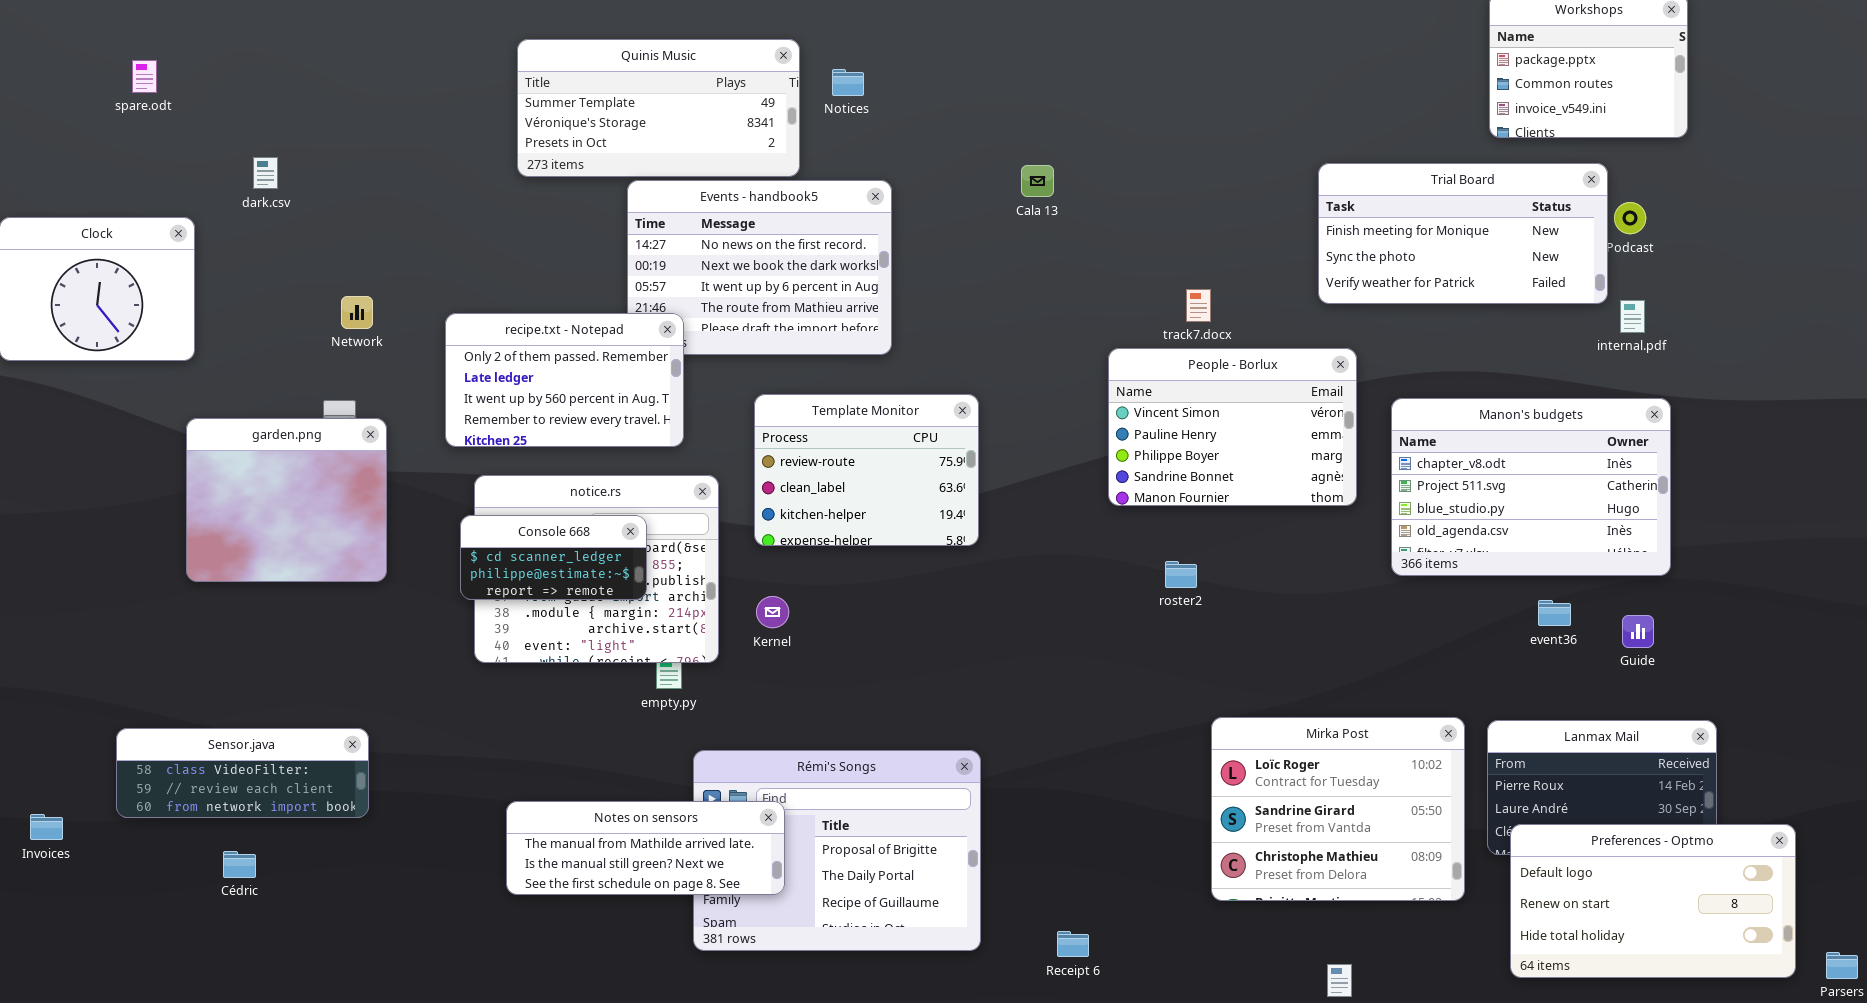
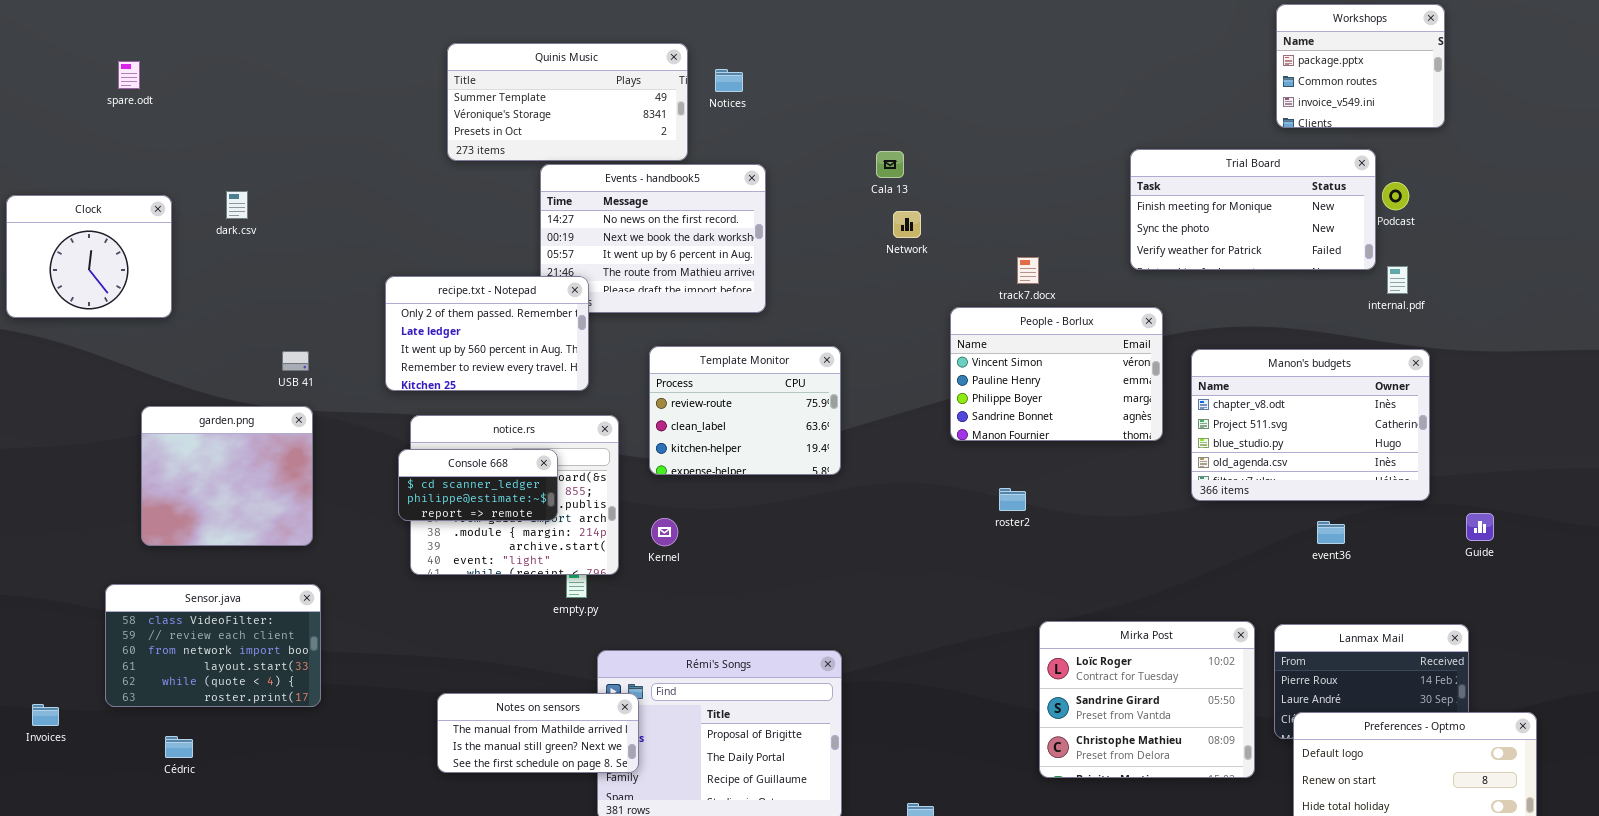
dark.csv: [253,157,278,189] -> [226,191,248,219], moved
Network: [341,296,373,329] -> [893,211,921,238], moved
garden.png: [186,418,387,582] -> [141,406,313,546], moved
Guide: [1622,615,1654,648] -> [1466,513,1494,541], moved
Sensor.java: [116,728,369,818] -> [105,584,321,707], resized
Notes on sensors: [506,801,785,895] -> [437,693,639,773], resized
Cédric: [223,851,256,878] -> [165,736,193,758], moved

